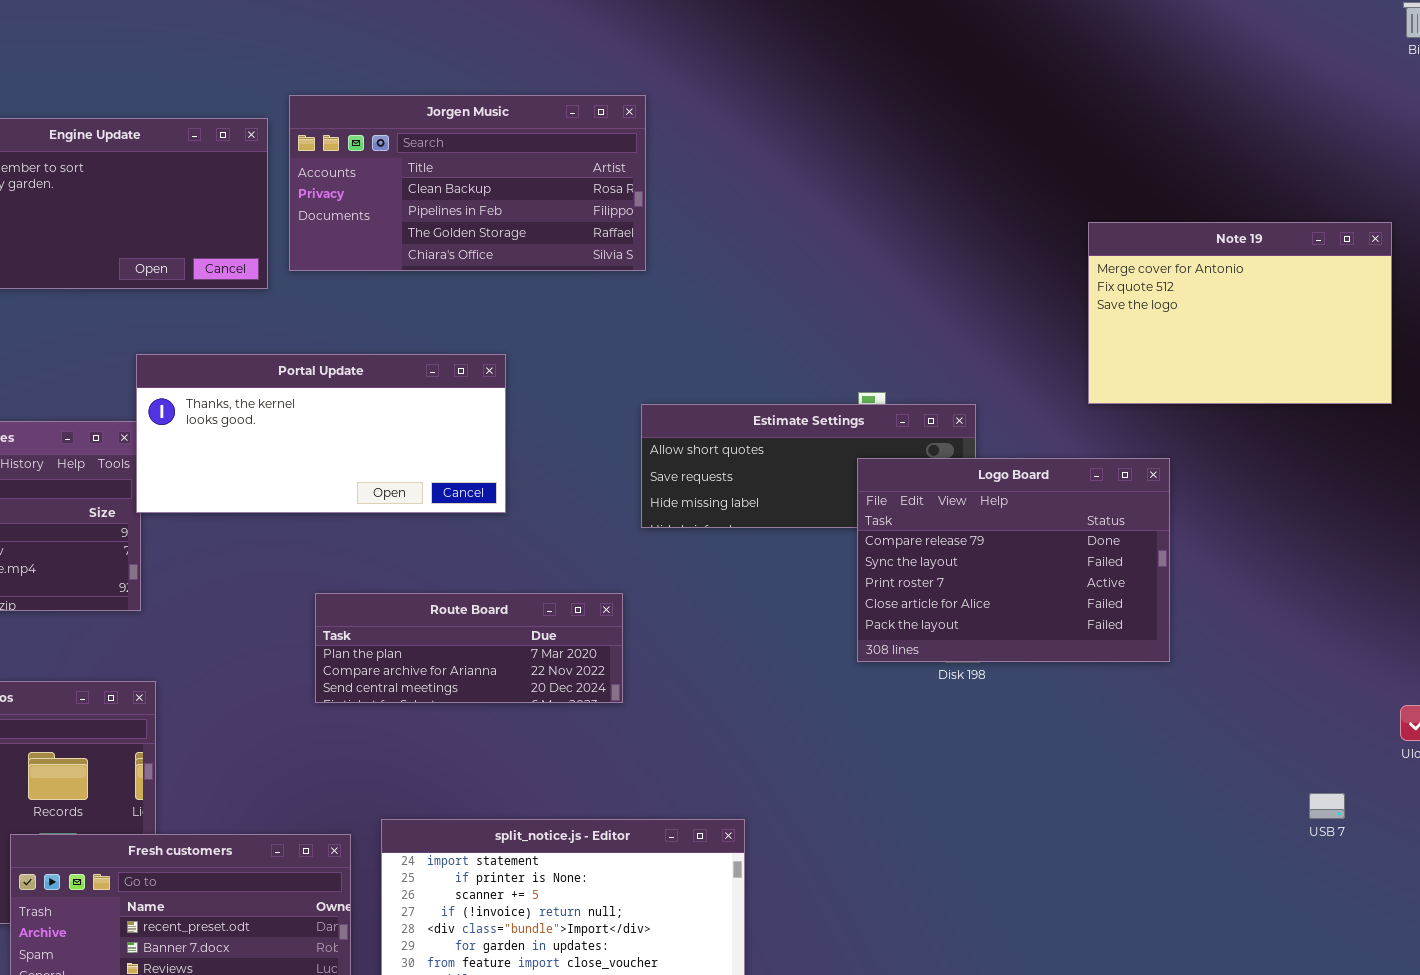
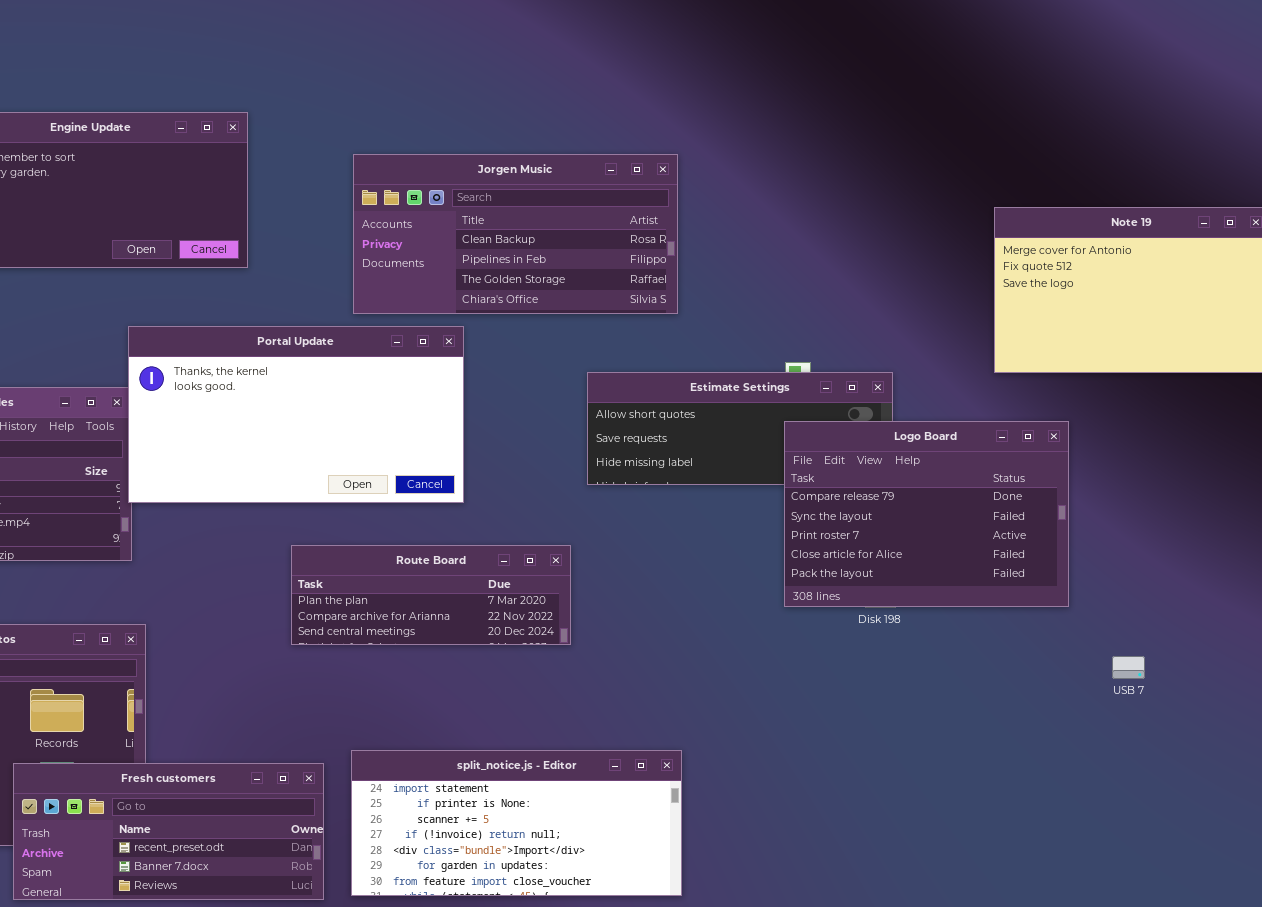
Jorgen Music: [289,95,646,271] -> [353,154,678,314], moved
Portal Update: [136,354,506,513] -> [128,326,464,503], resized
USB 7: [1309,793,1345,819] -> [1112,656,1145,679], moved

